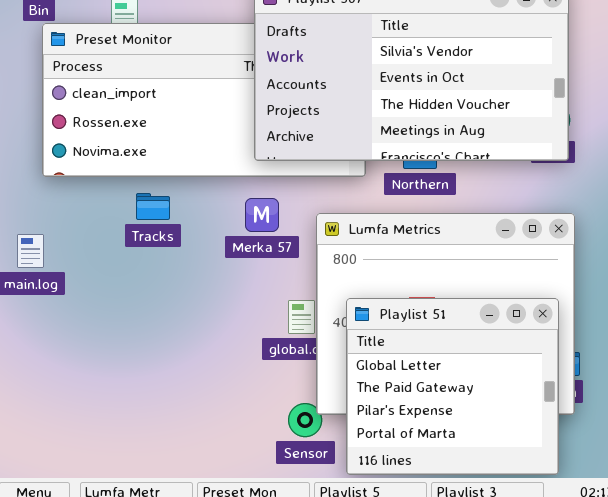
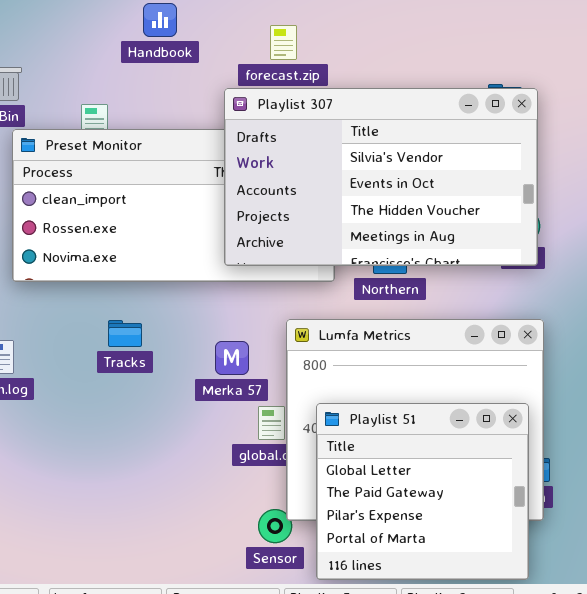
Tracks: [136,193,170,220] -> [108,320,142,347], moved
Merka 57: [245,198,279,232] -> [215,341,249,375], moved

